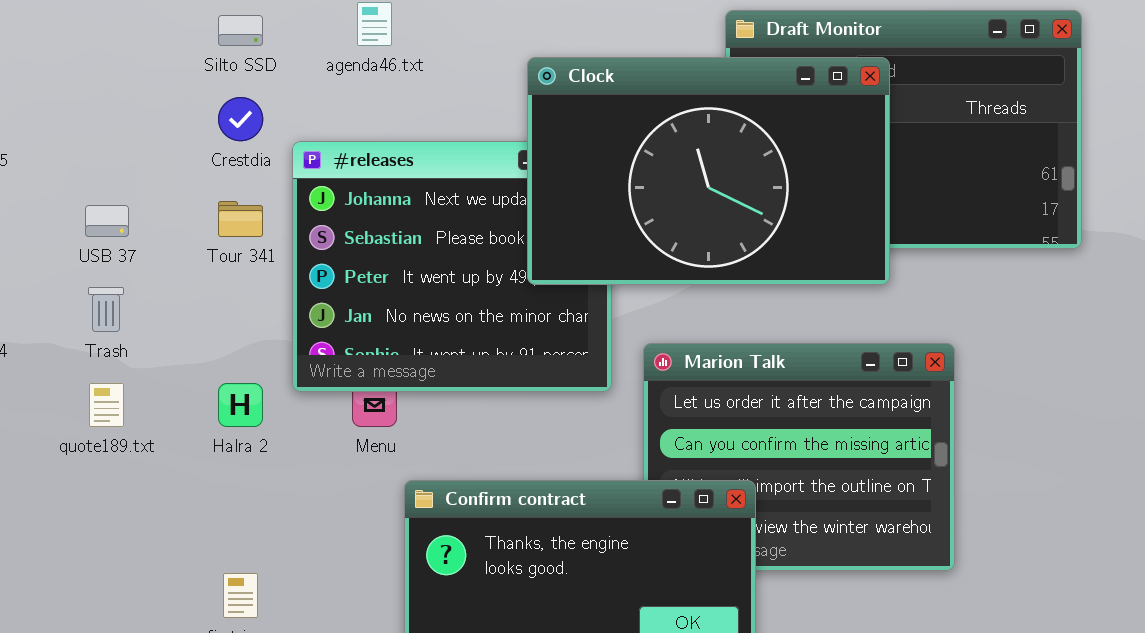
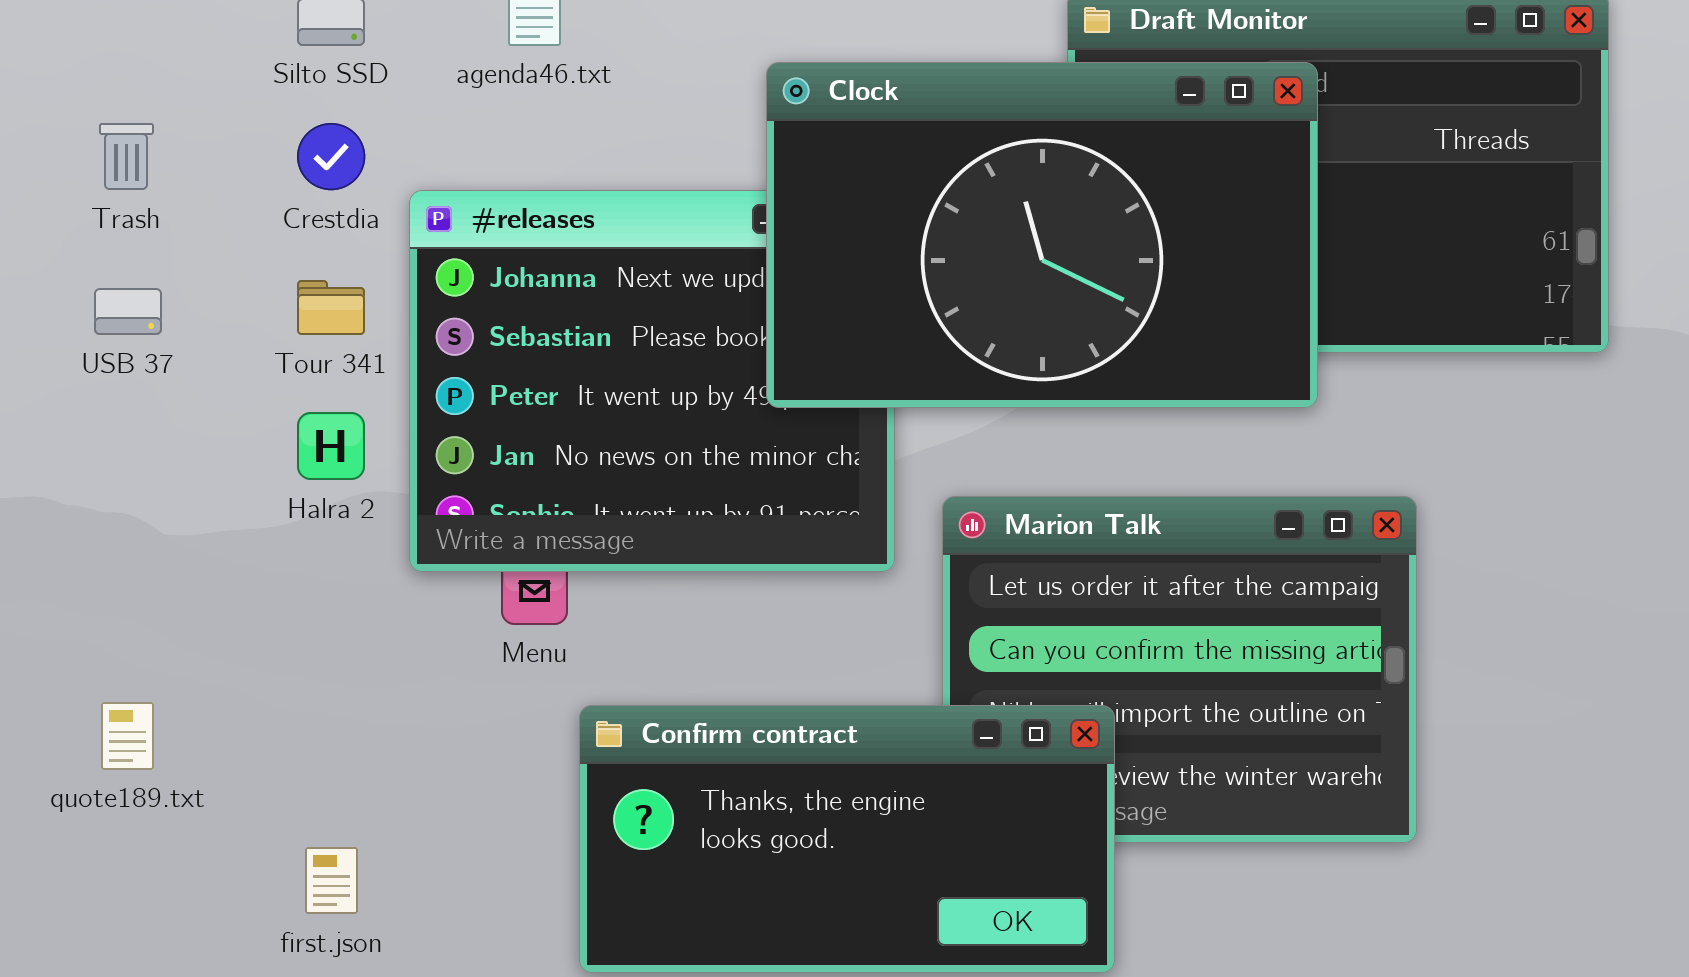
Trash: [88,287,124,332] -> [99,123,154,190], moved
quote189.txt: [89,383,124,427] -> [101,702,154,770], moved
Halra 2: [218,383,263,427] -> [297,412,365,480], moved

